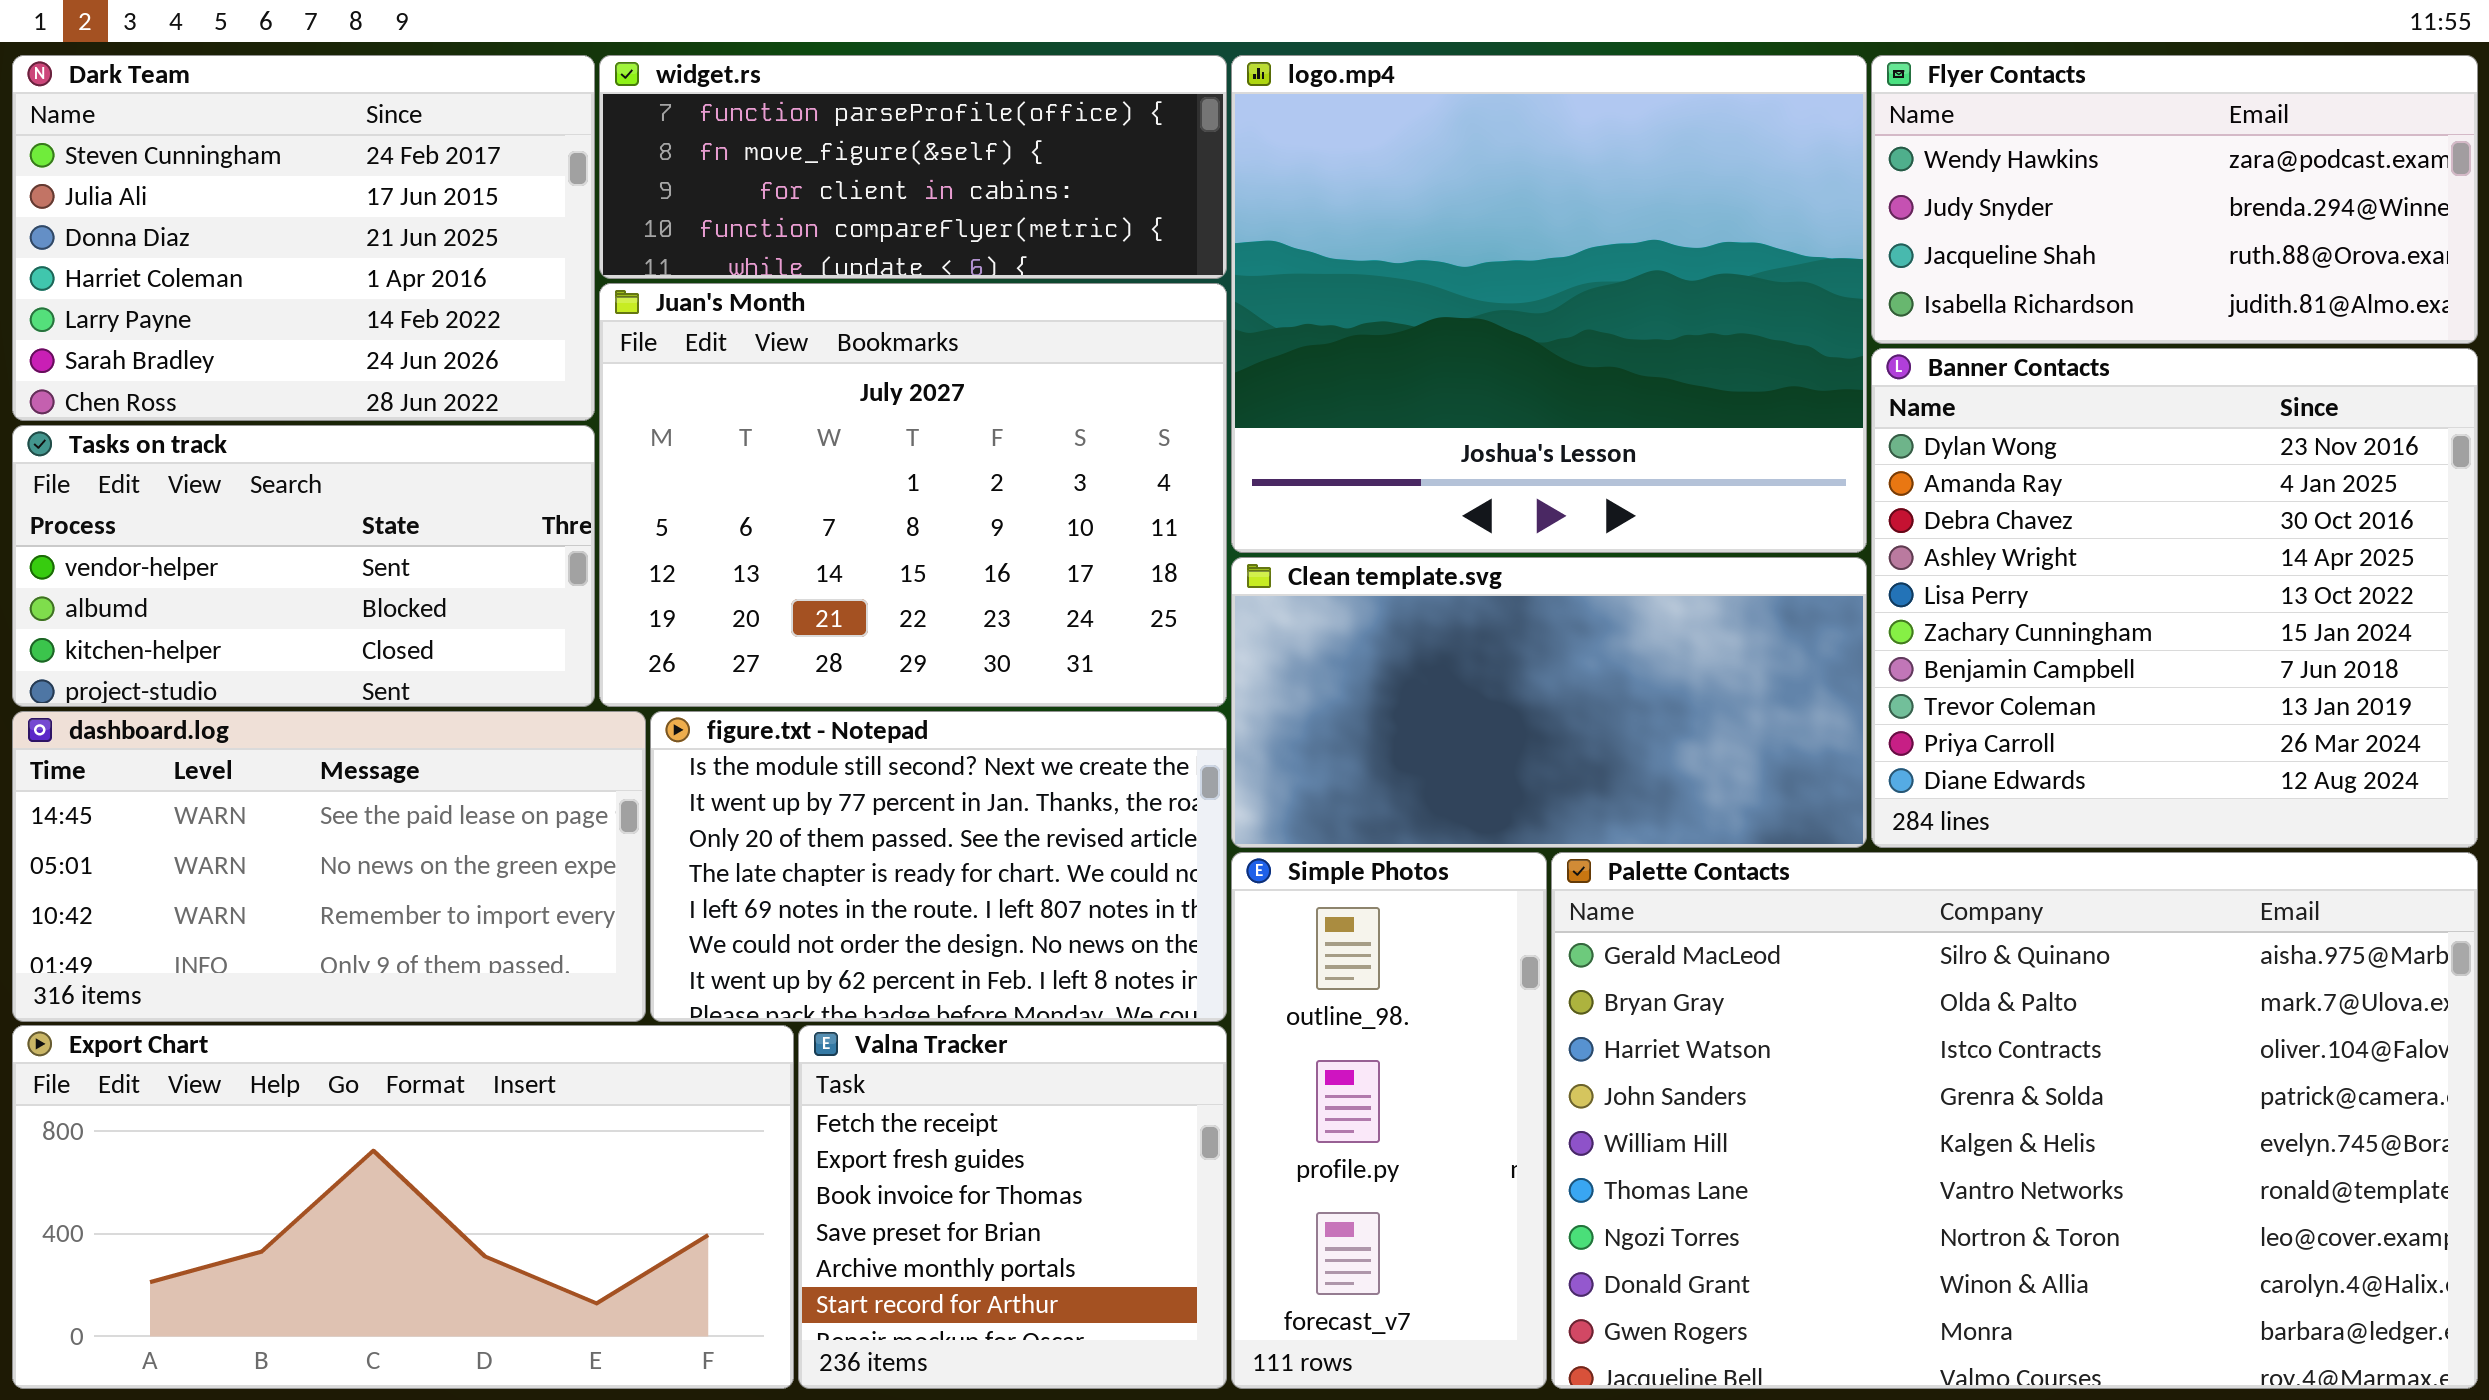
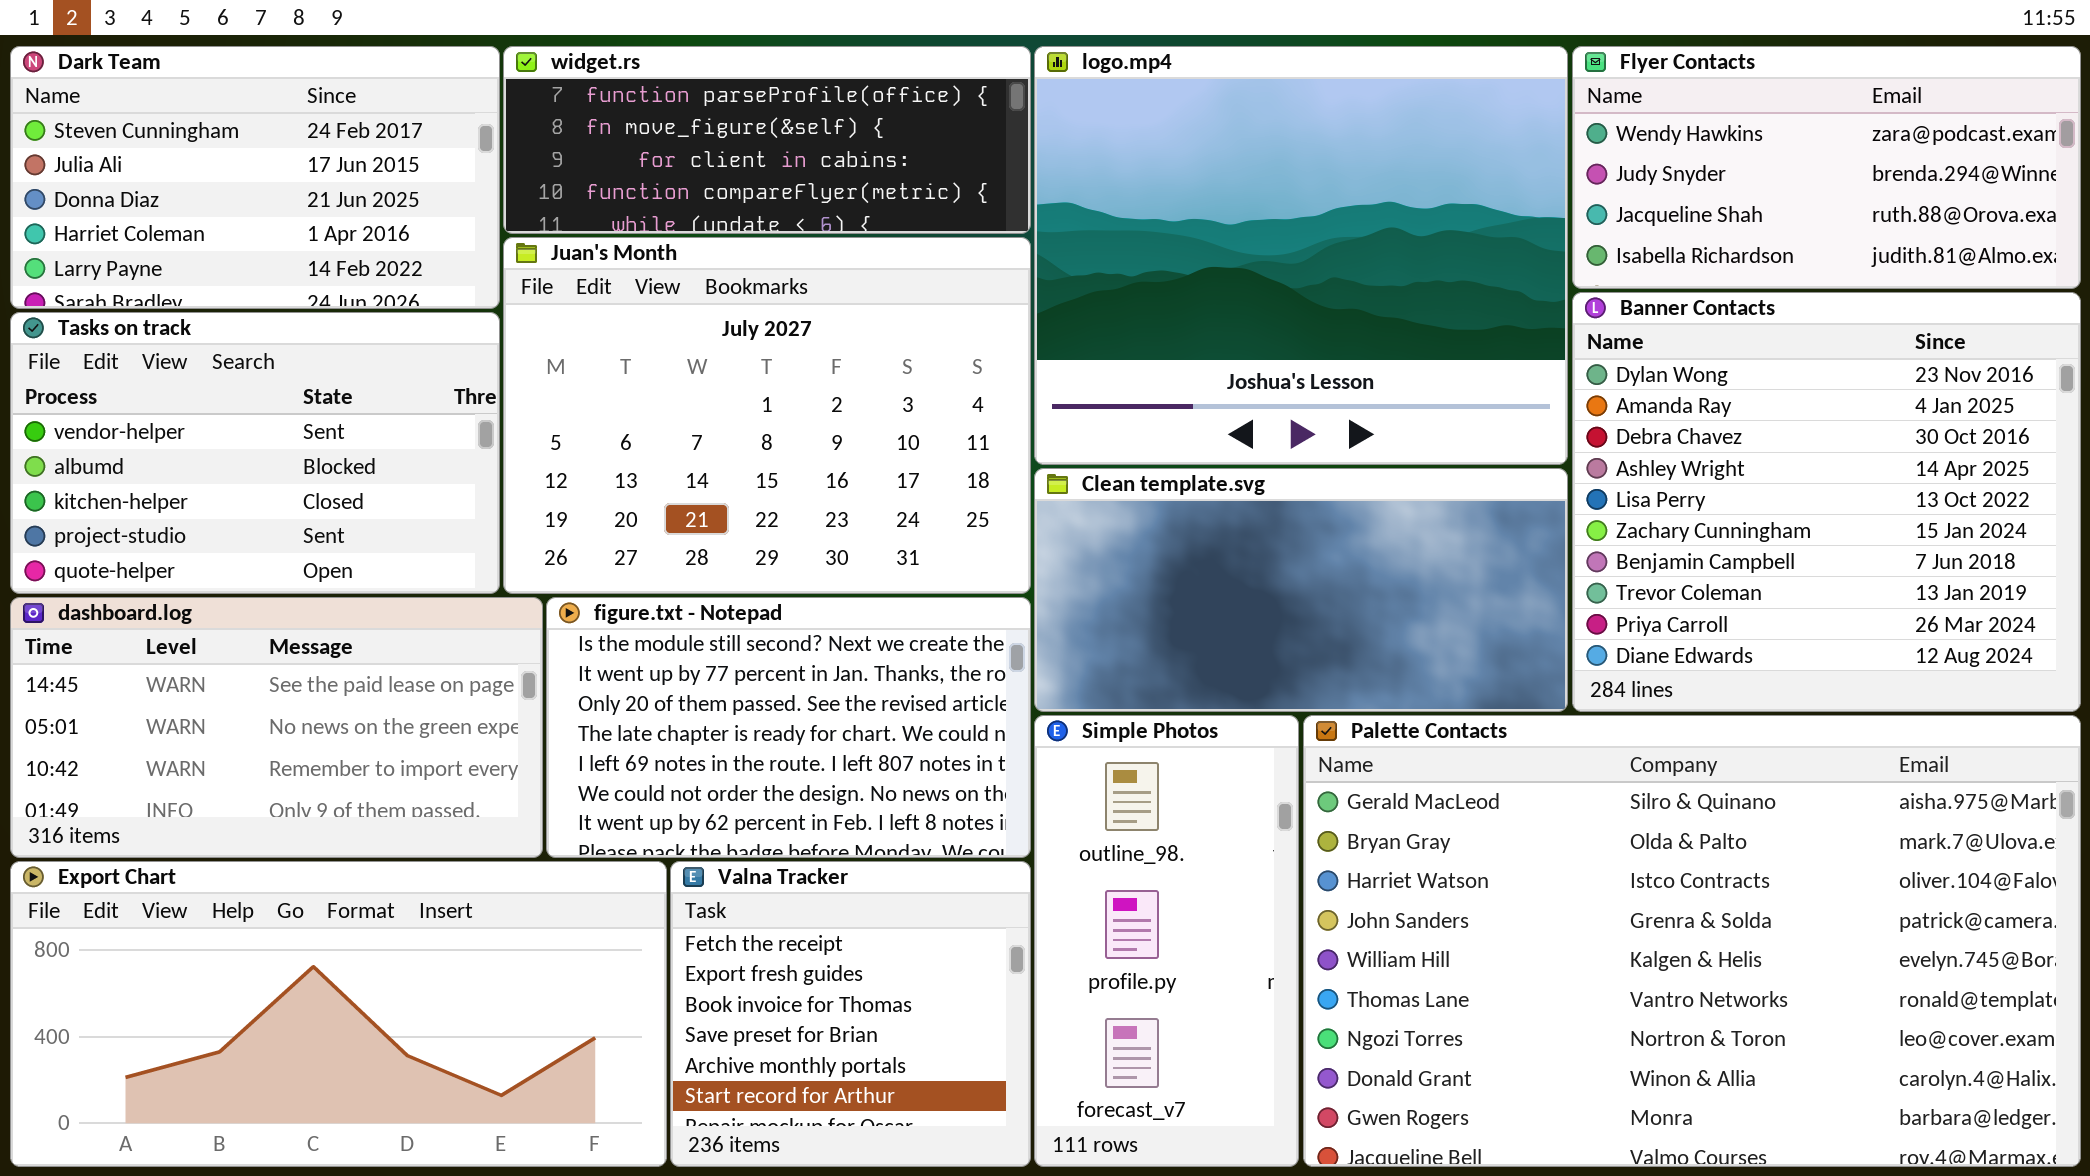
Dark Team: [12,55,595,421] -> [10,46,500,309], resized
Tasks on track: [12,425,595,707] -> [10,312,500,594], resized

